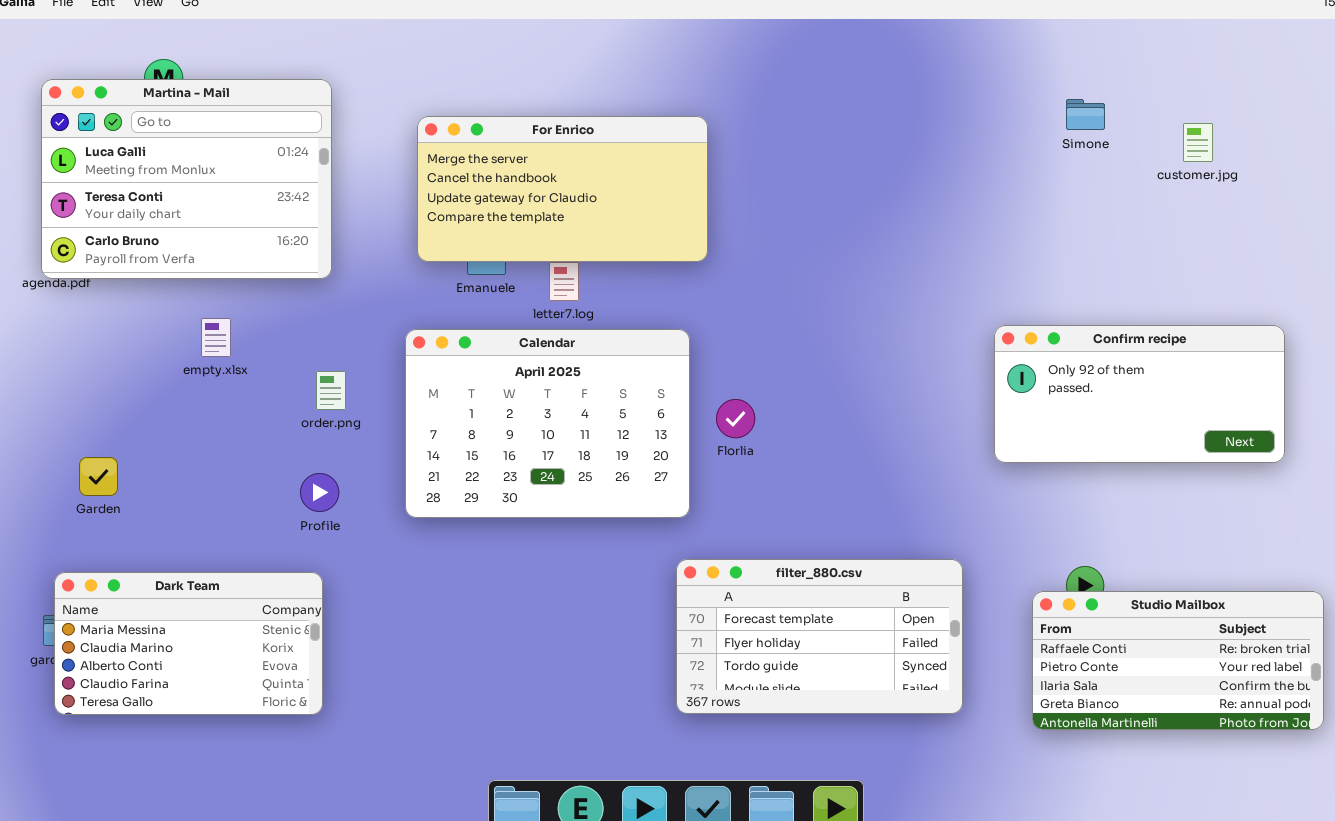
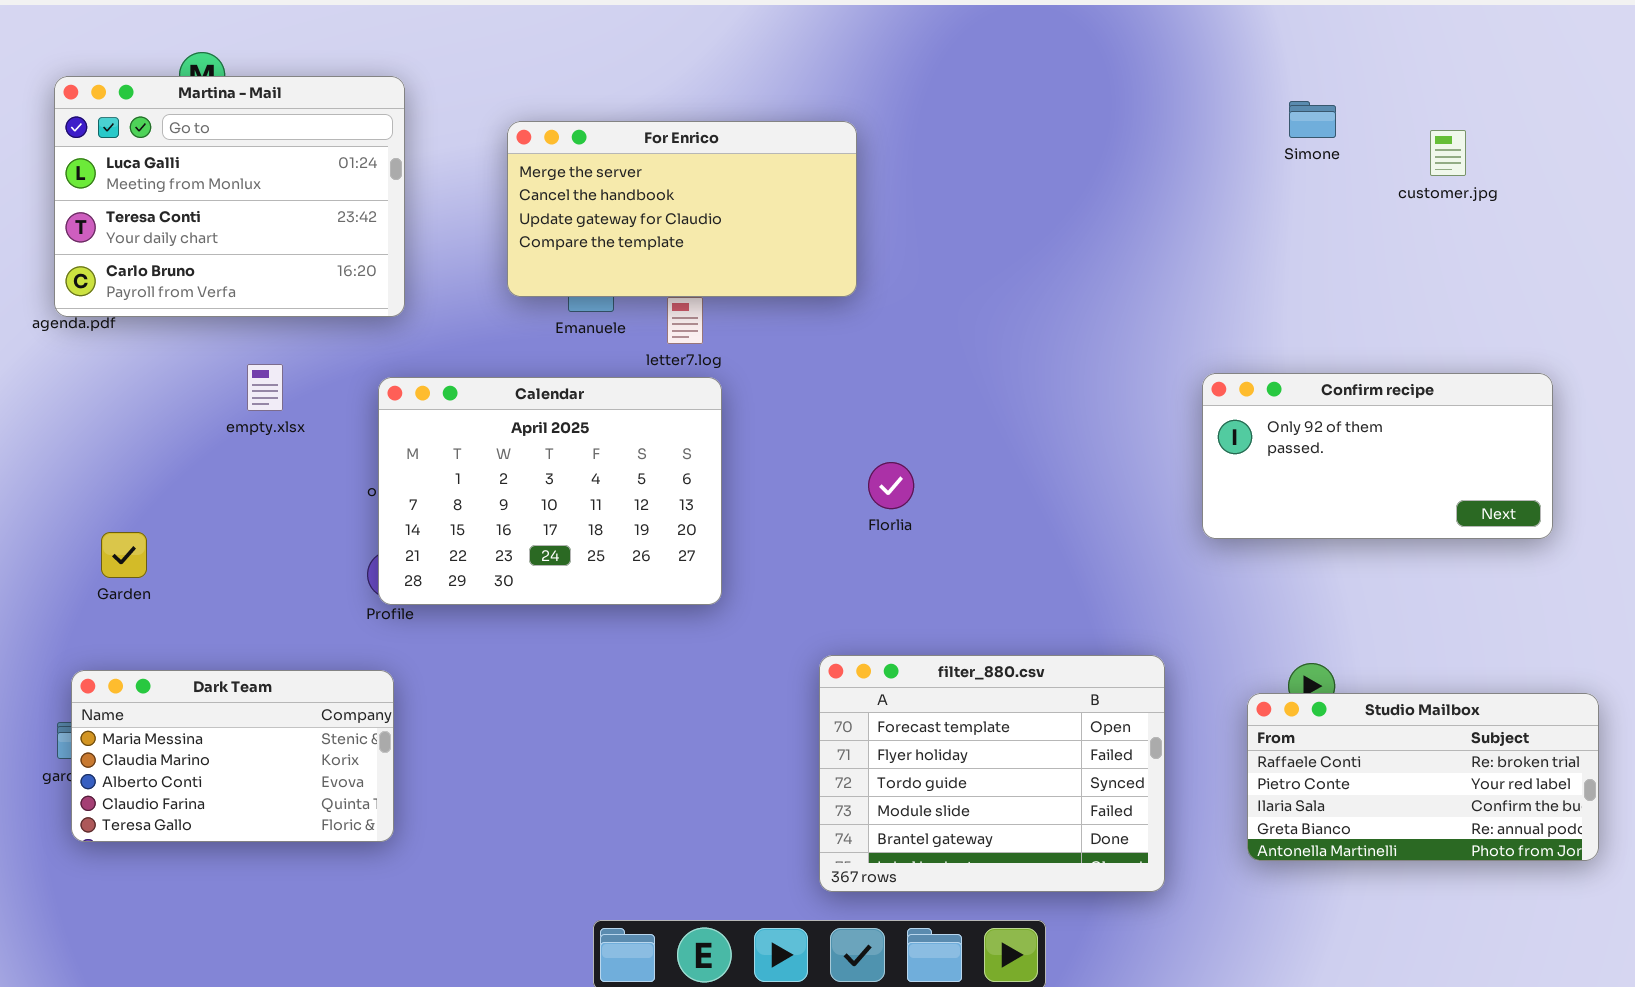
Calendar: [405,329,690,518] -> [378,377,722,605], moved
filter_880.csv: [676,559,963,714] -> [819,655,1165,892], resized

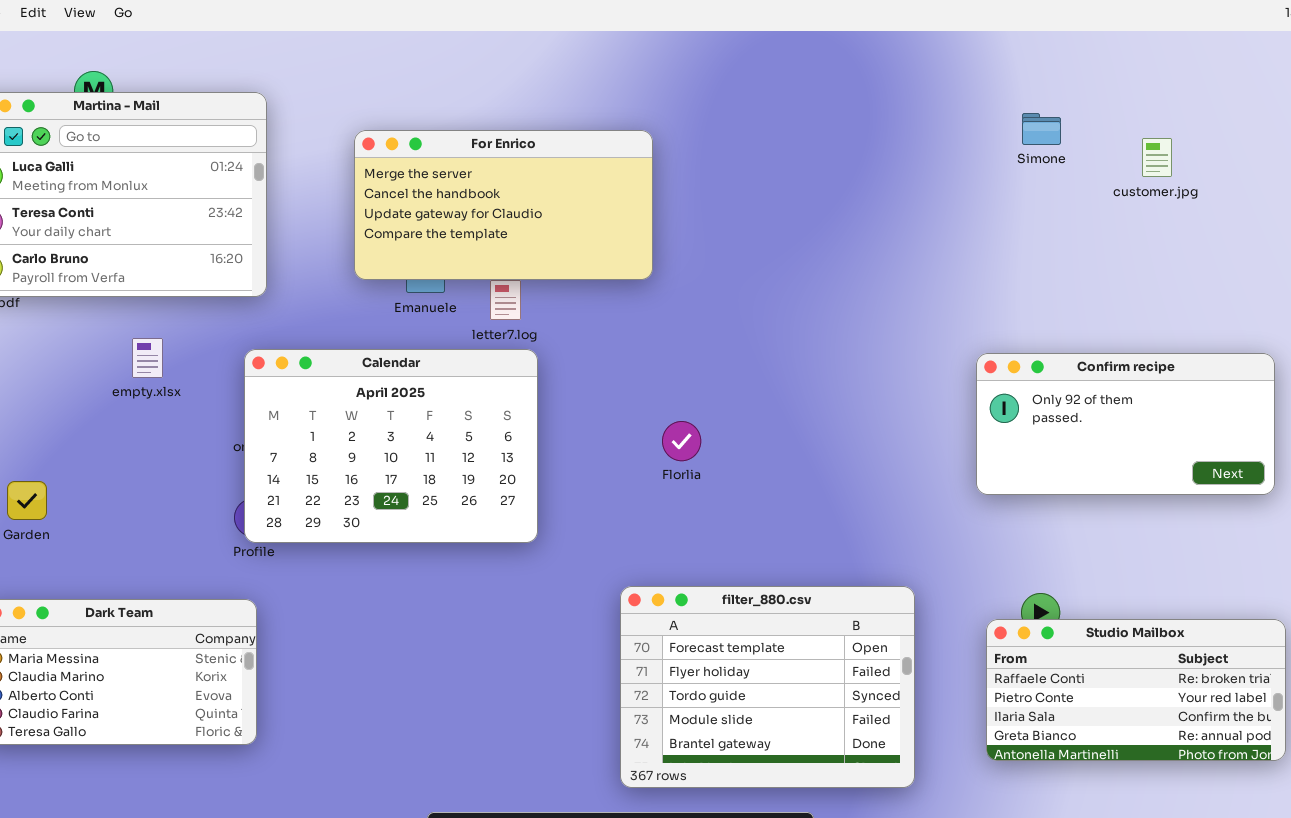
Confirm recipe: [1202,373,1553,539] -> [976,353,1275,495], moved

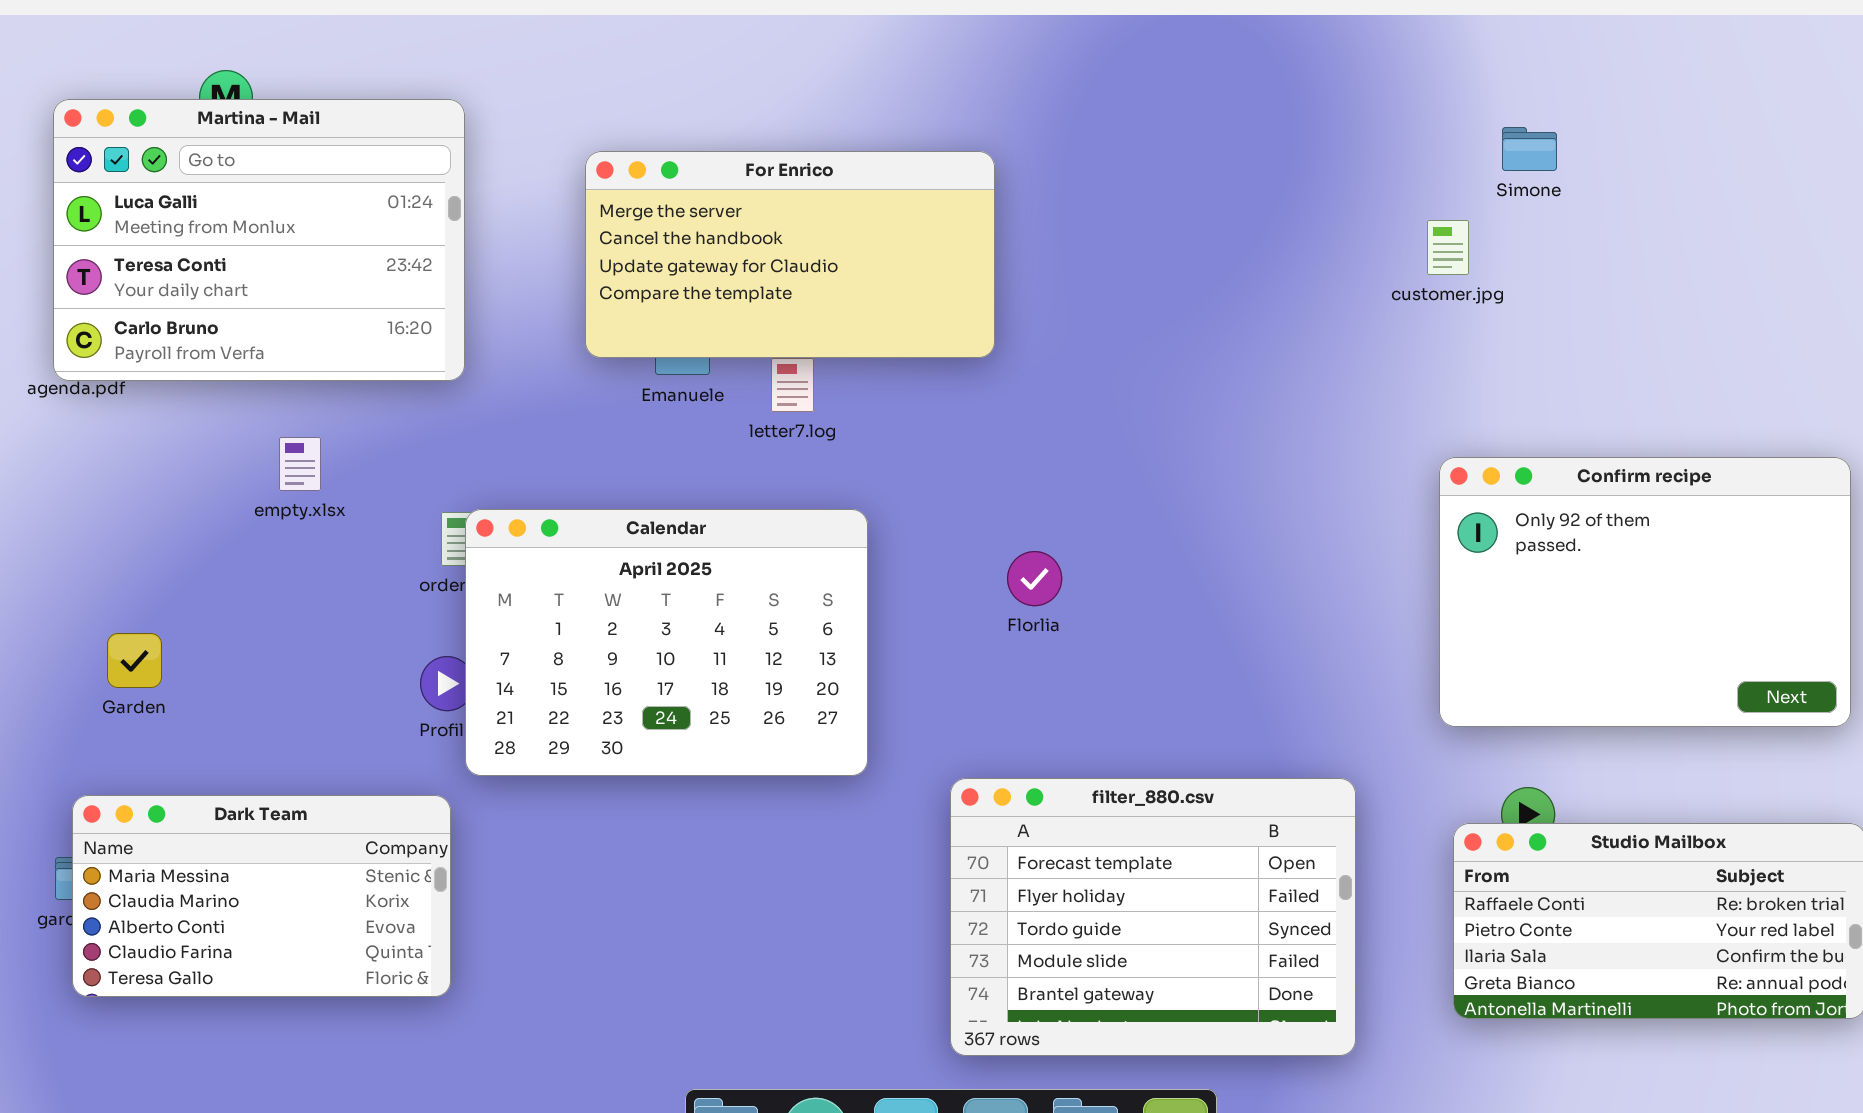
customer.jpg: [1142,138,1172,177] -> [1427,220,1469,275], moved
Calendar: [244,349,538,543] -> [465,509,868,776], moved
Confirm recipe: [976,353,1275,495] -> [1439,457,1851,727], resized

